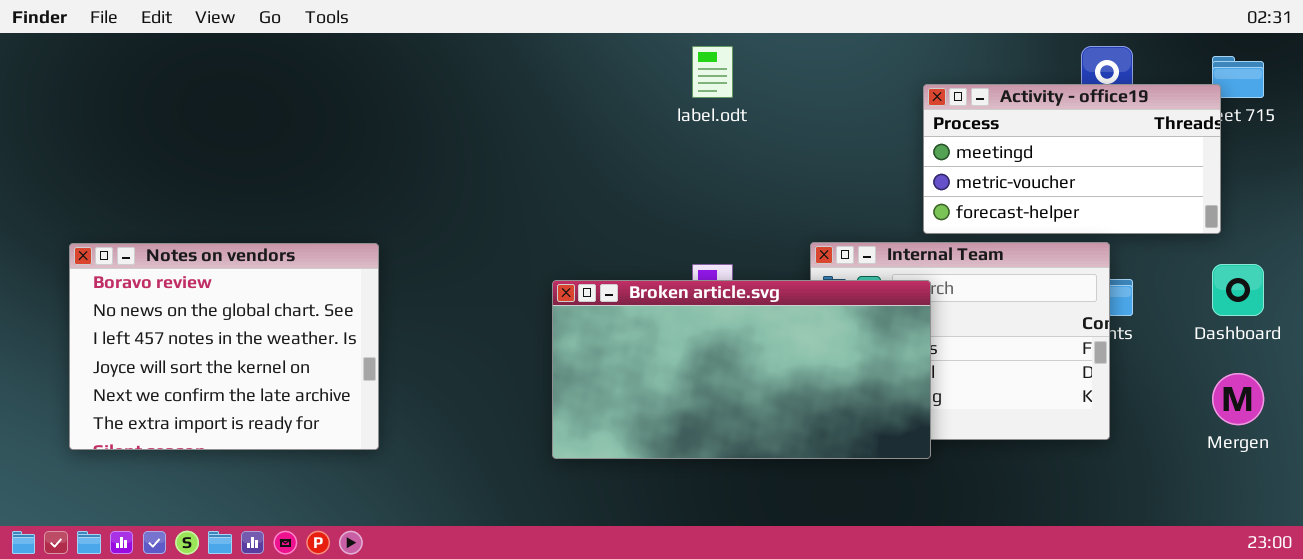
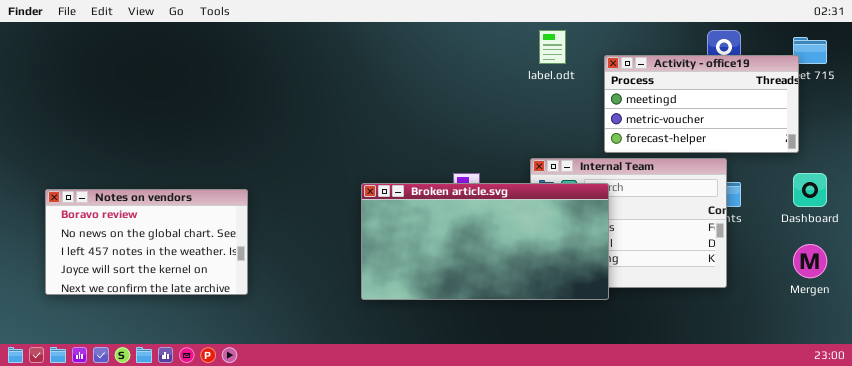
label.odt: [692,46,733,98] -> [539,30,566,64], moved
Notes on vendors: [69,243,379,450] -> [45,189,248,295], resized

